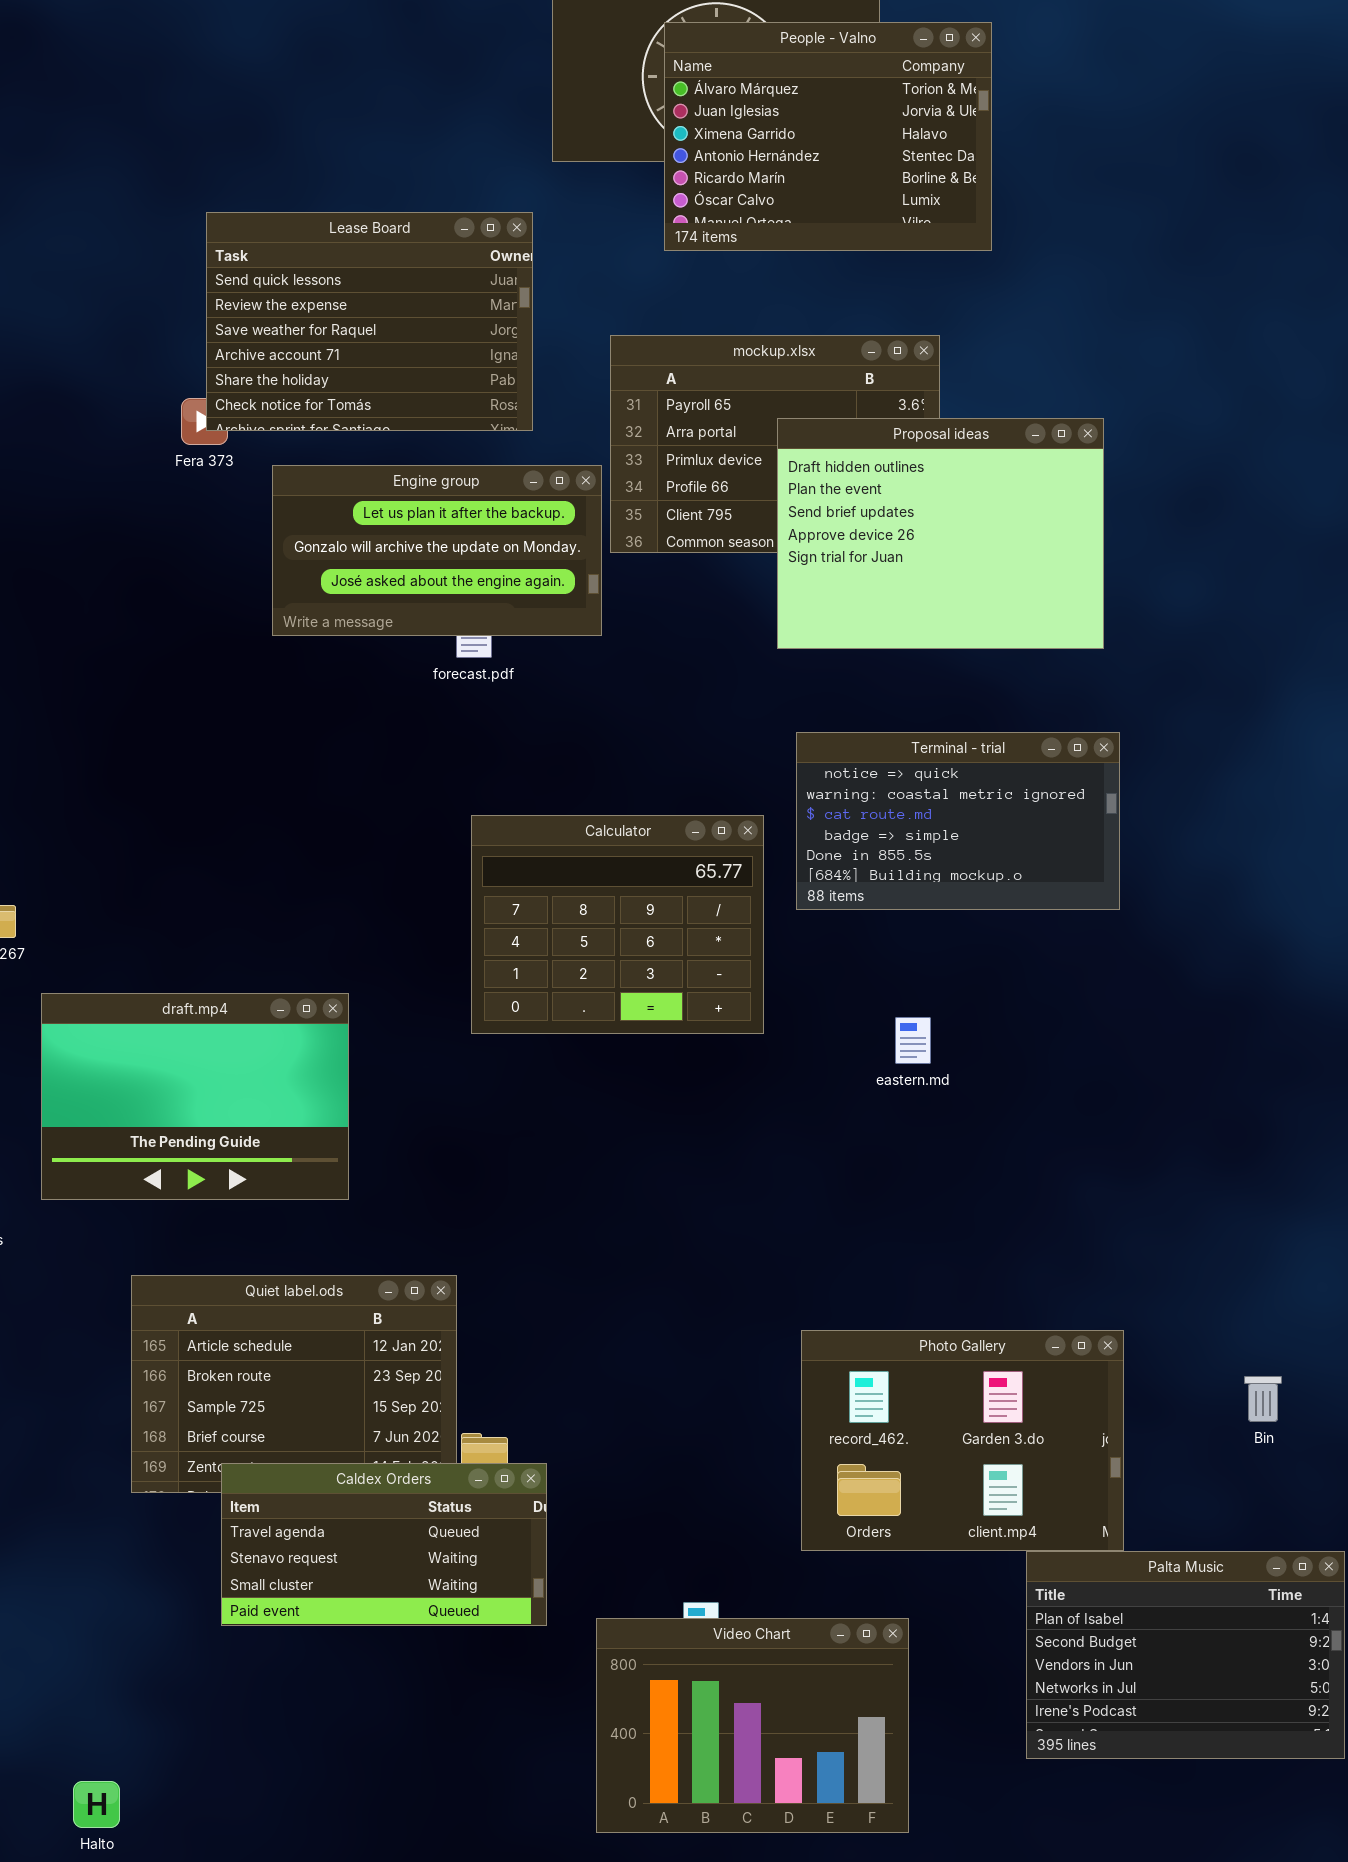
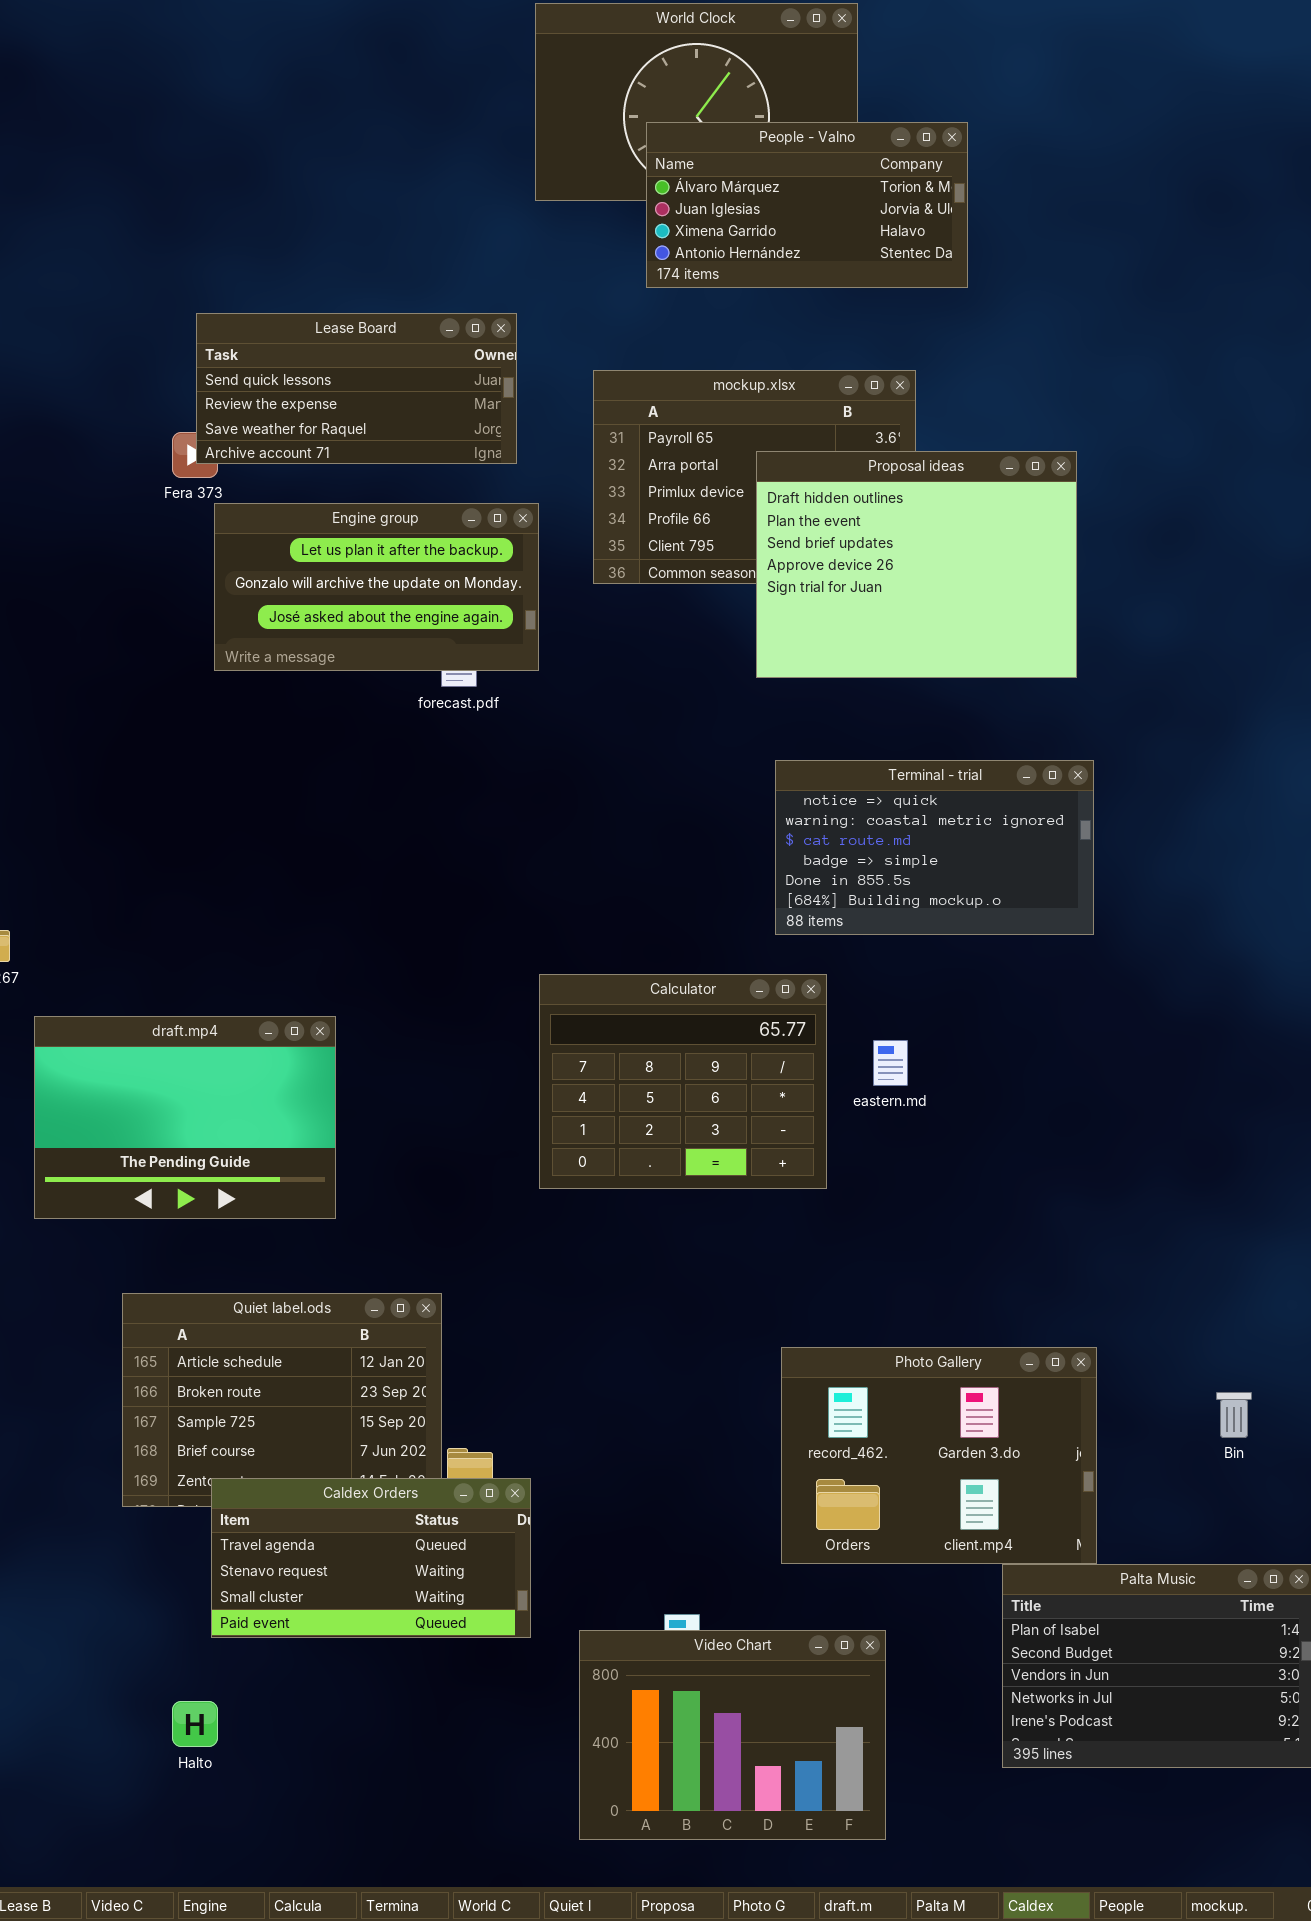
People - Valno: [664,22,992,251] -> [646,122,968,288], resized
Lease Board: [206,212,533,431] -> [196,313,517,464], resized
Engine group: [272,465,602,636] -> [214,503,539,671], moved
Calculator: [471,815,764,1034] -> [539,974,827,1189], moved
Halto: [73,1781,120,1828] -> [172,1701,218,1747], moved

